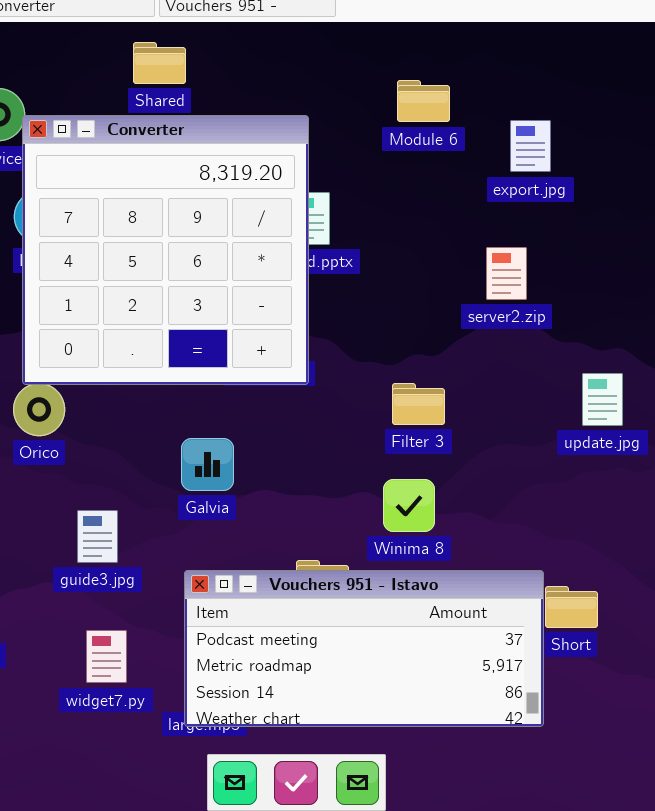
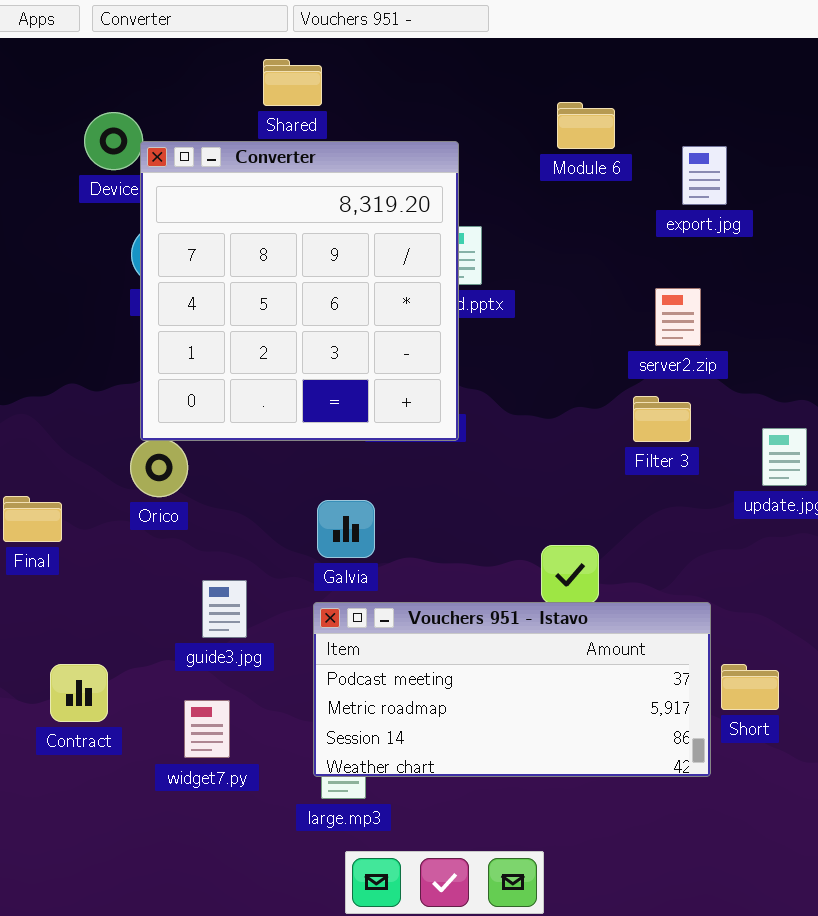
Filter 3: [392,383,445,425] -> [633,396,691,442], moved
Vouchers 951 - Istavo: [184,570,544,727] -> [313,602,711,777], moved
widget7.py: [86,630,127,683] -> [184,700,230,758], moved

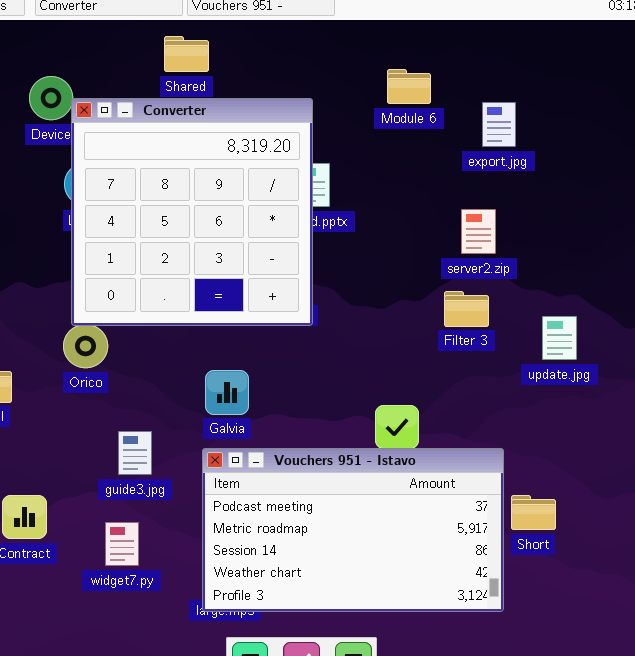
Vouchers 951 - Istavo: [313,602,711,777] -> [202,448,504,612], resized

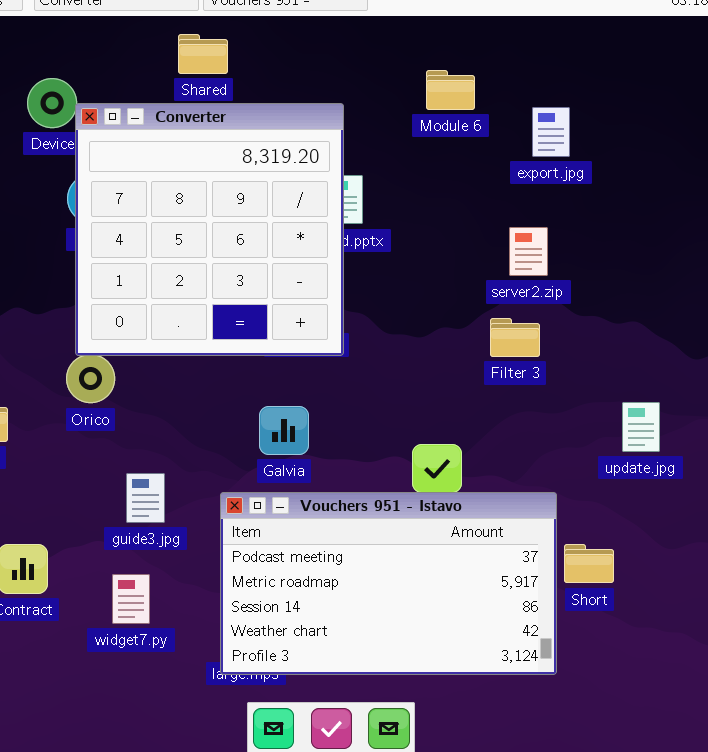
update.jpg: [542,316,577,360] -> [622,402,660,452], moved
Galvia: [205,370,249,415] -> [259,406,309,455], moved

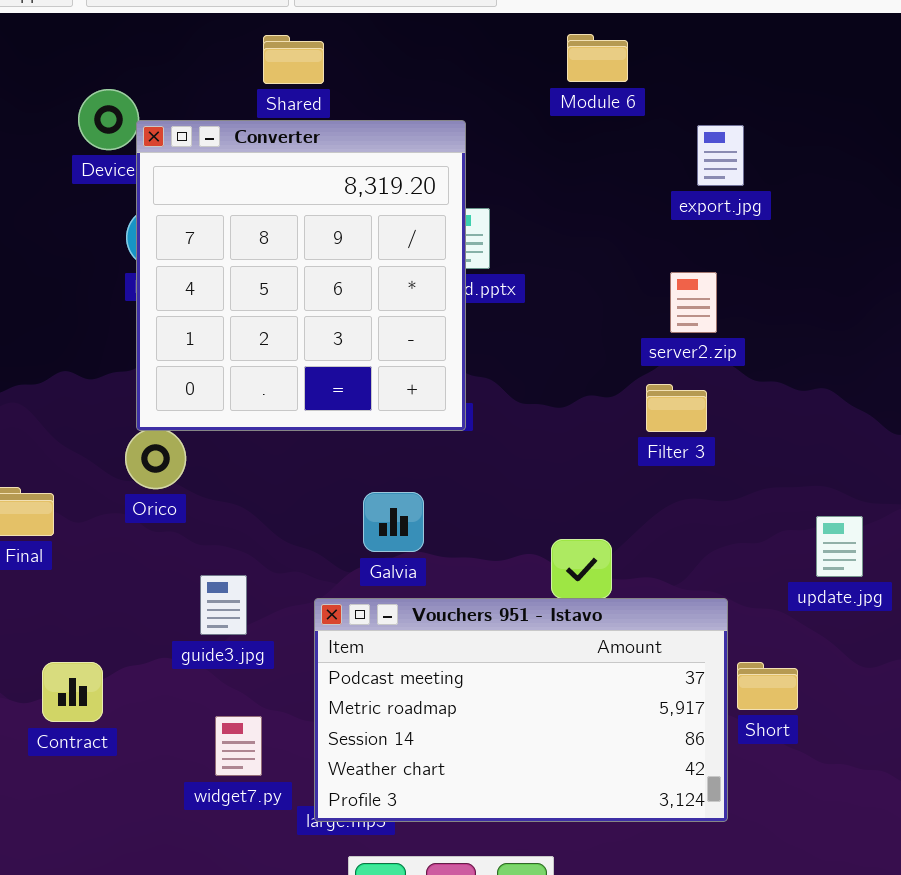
Module 6: [426,70,475,110] -> [567,34,628,82], moved
update.jpg: [622,402,660,452] -> [816,516,863,577], moved
widget7.py: [112,574,150,624] -> [215,716,262,776], moved

